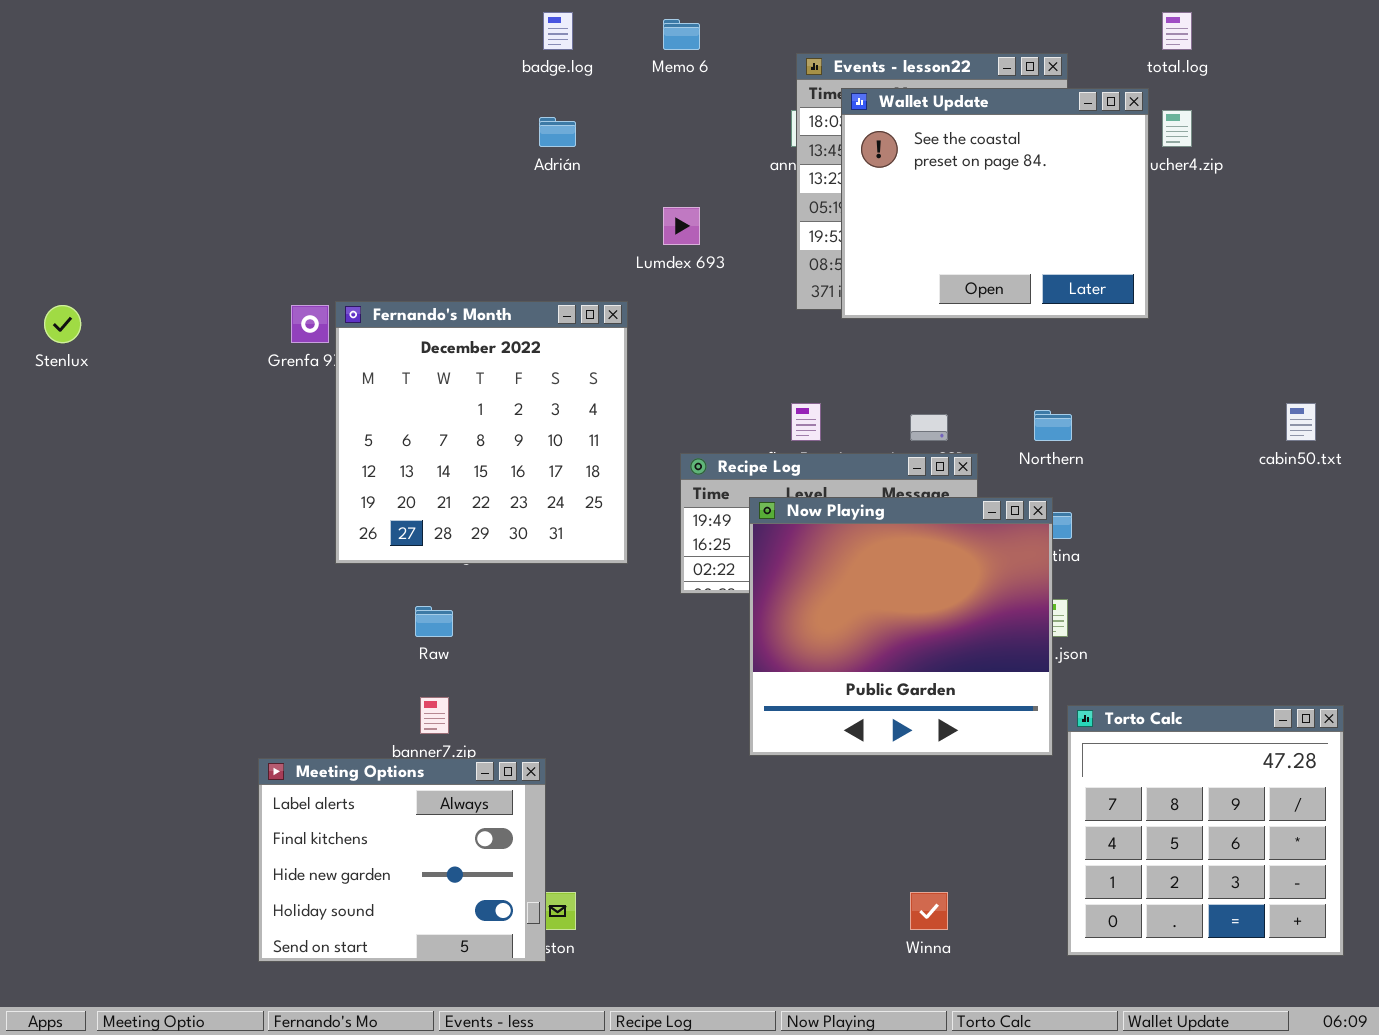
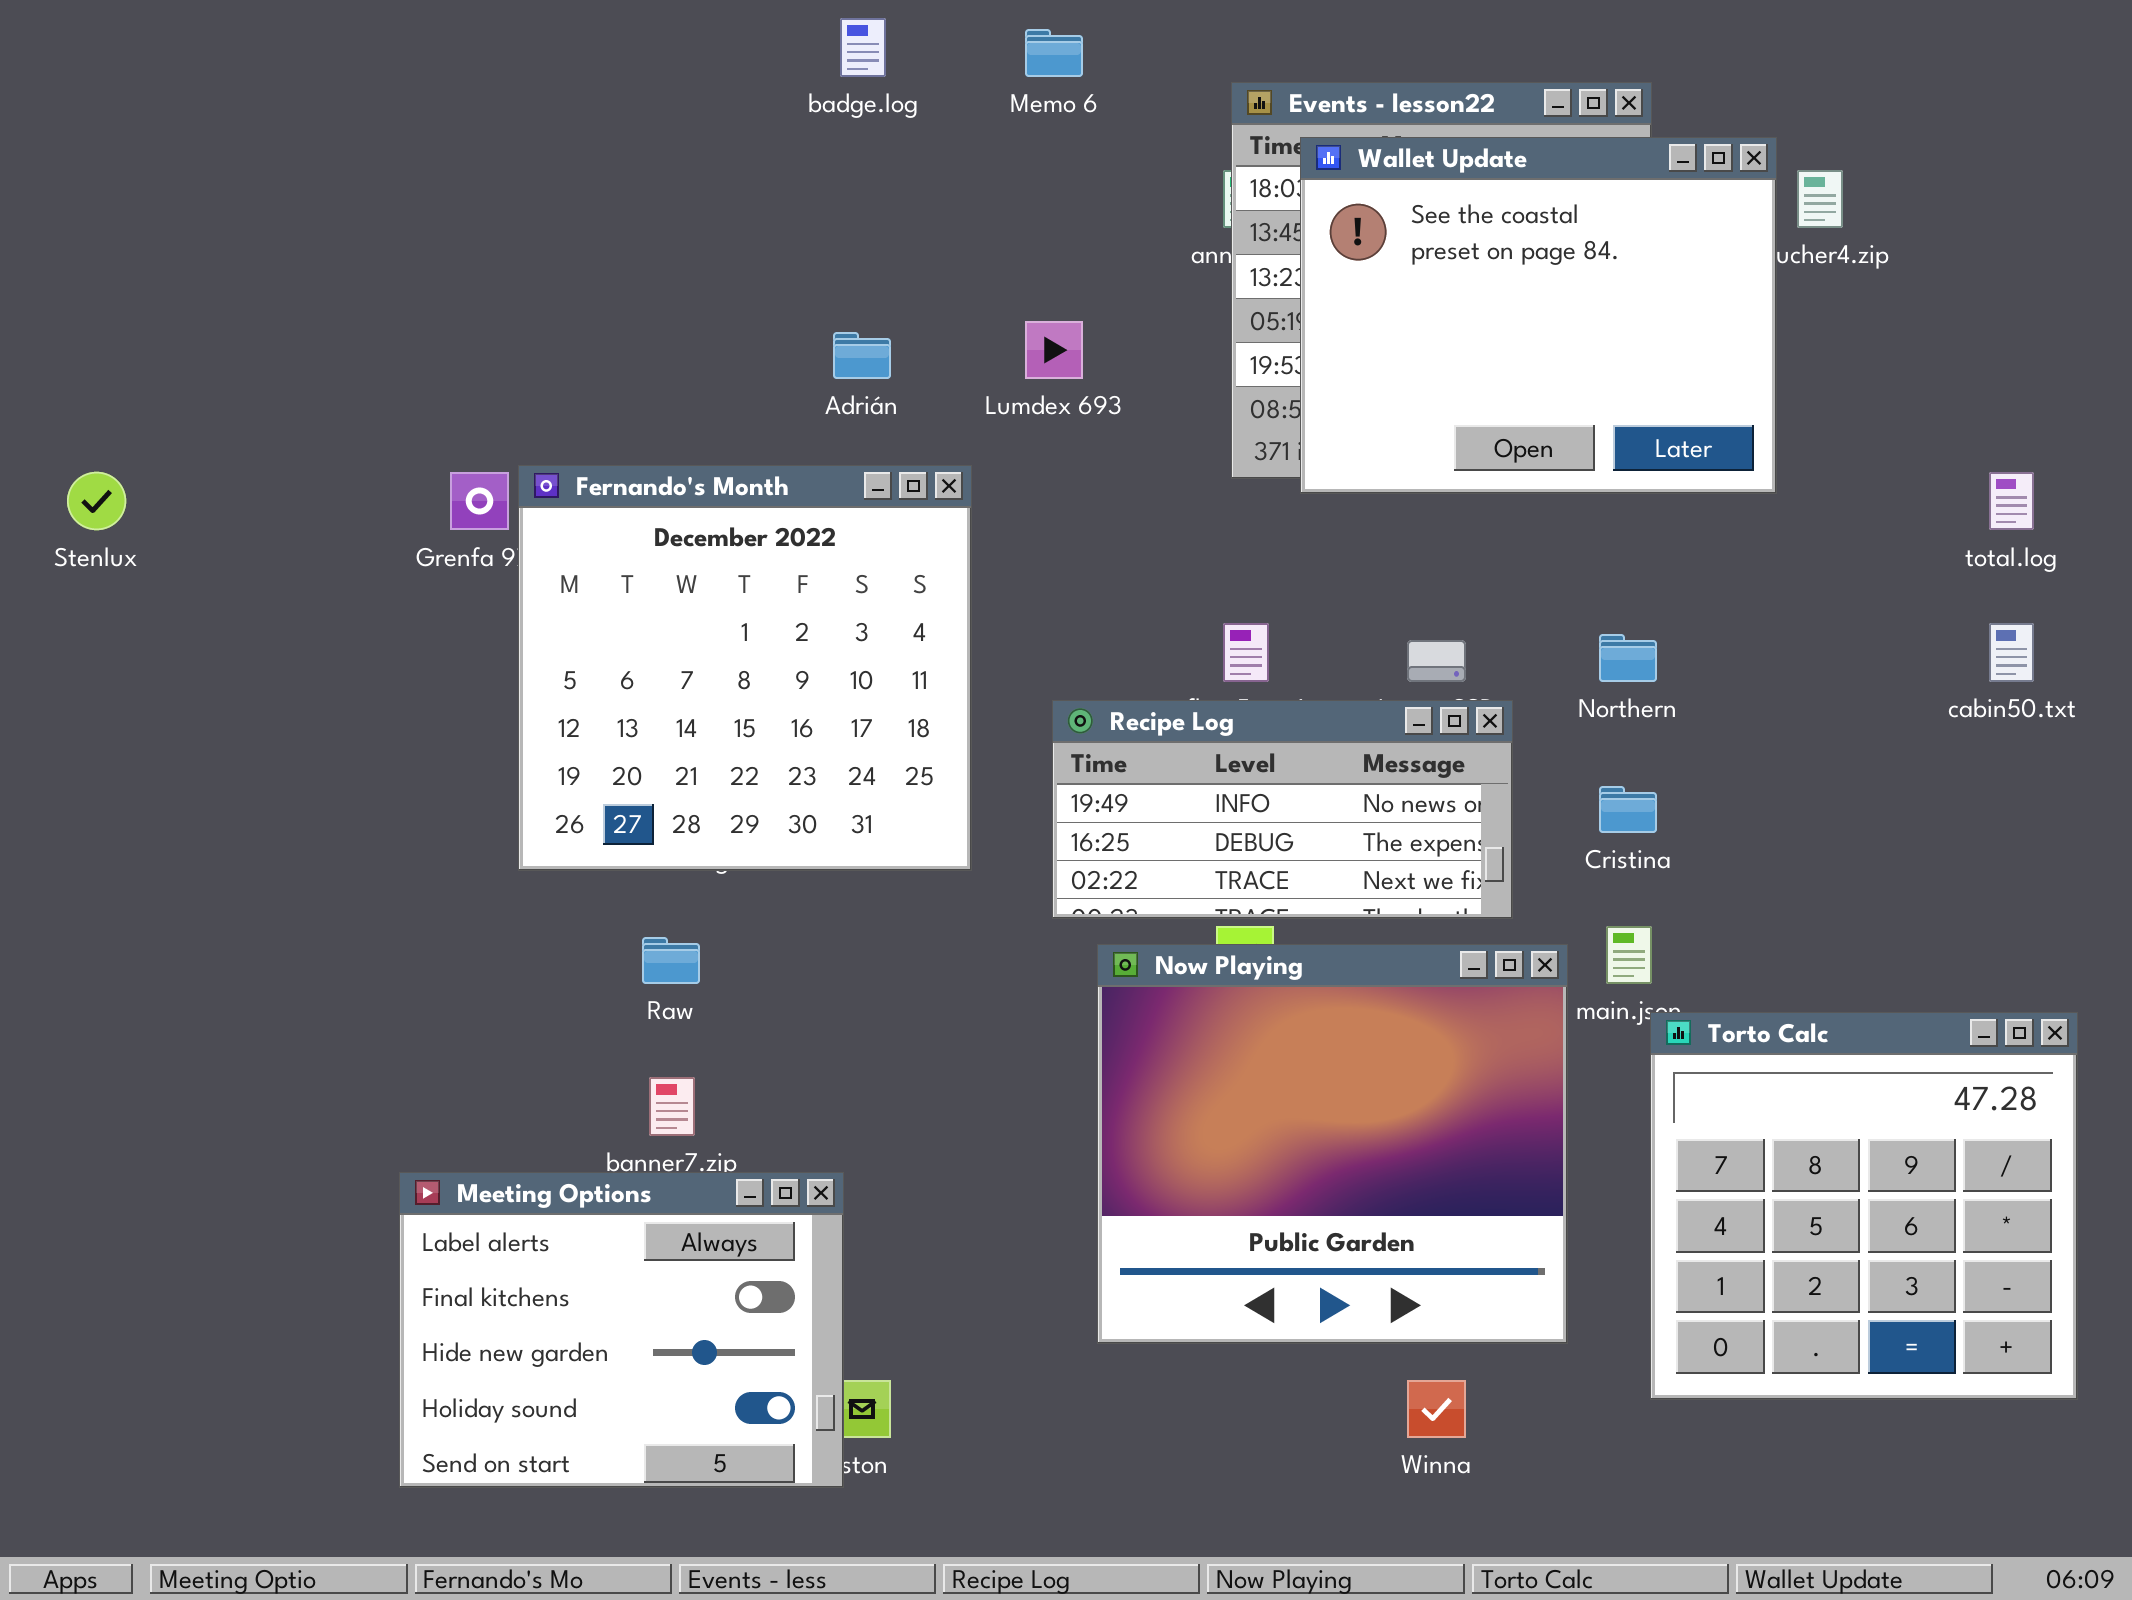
total.log: [1162,12,1192,50] -> [1989,472,2034,530], moved
Adrián: [539,117,576,147] -> [833,332,891,379], moved
Now Playing: [749,497,1053,756] -> [1097,944,1568,1344], moved
Torto Calc: [1067,705,1344,956] -> [1650,1012,2078,1400], moved

